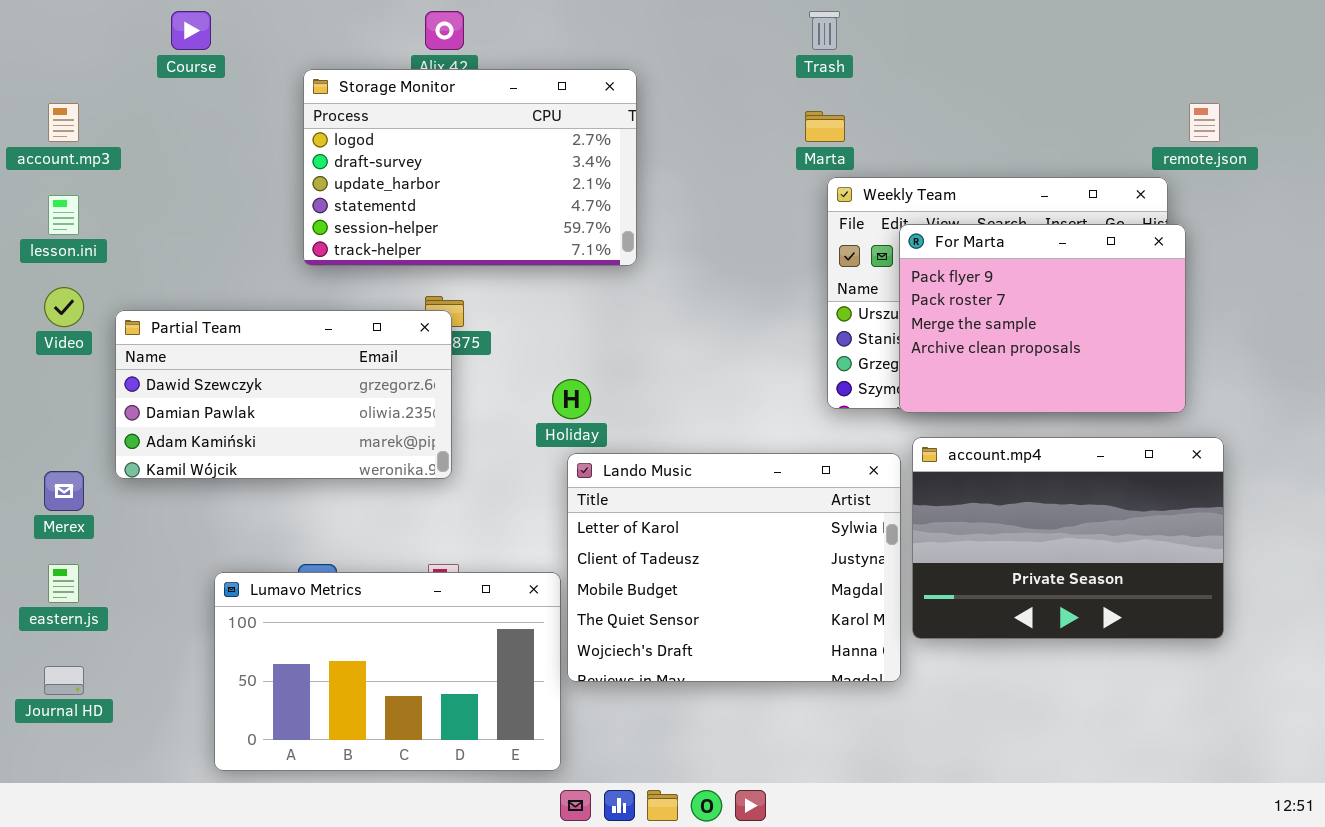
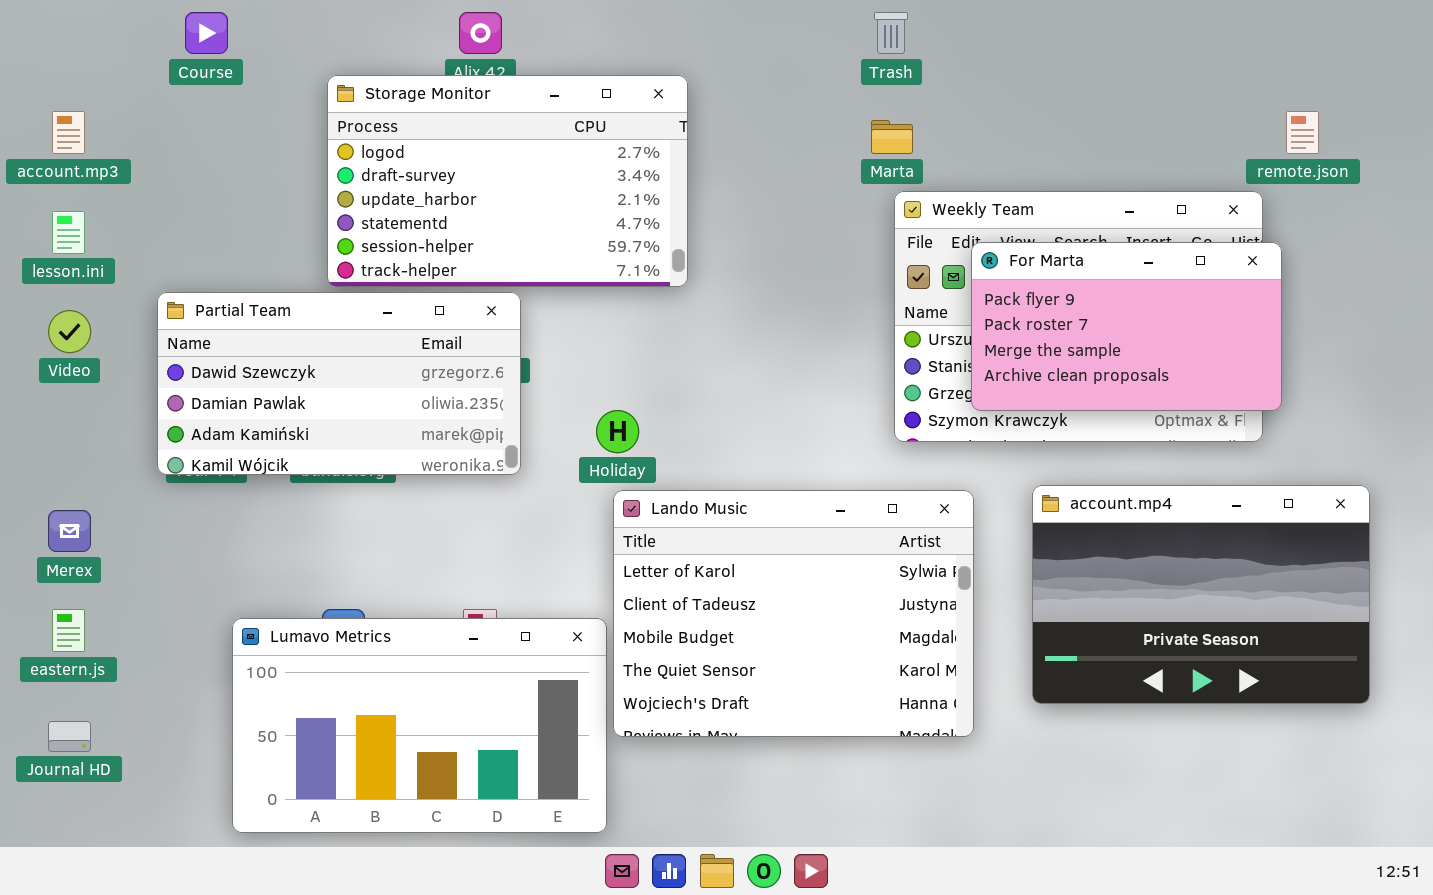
For Marta: [899,224,1186,413] -> [971,242,1282,411], resized
Partial Team: [115,310,452,479] -> [157,292,521,475], moved
account.mp4: [912,437,1224,639] -> [1032,485,1370,704], moved

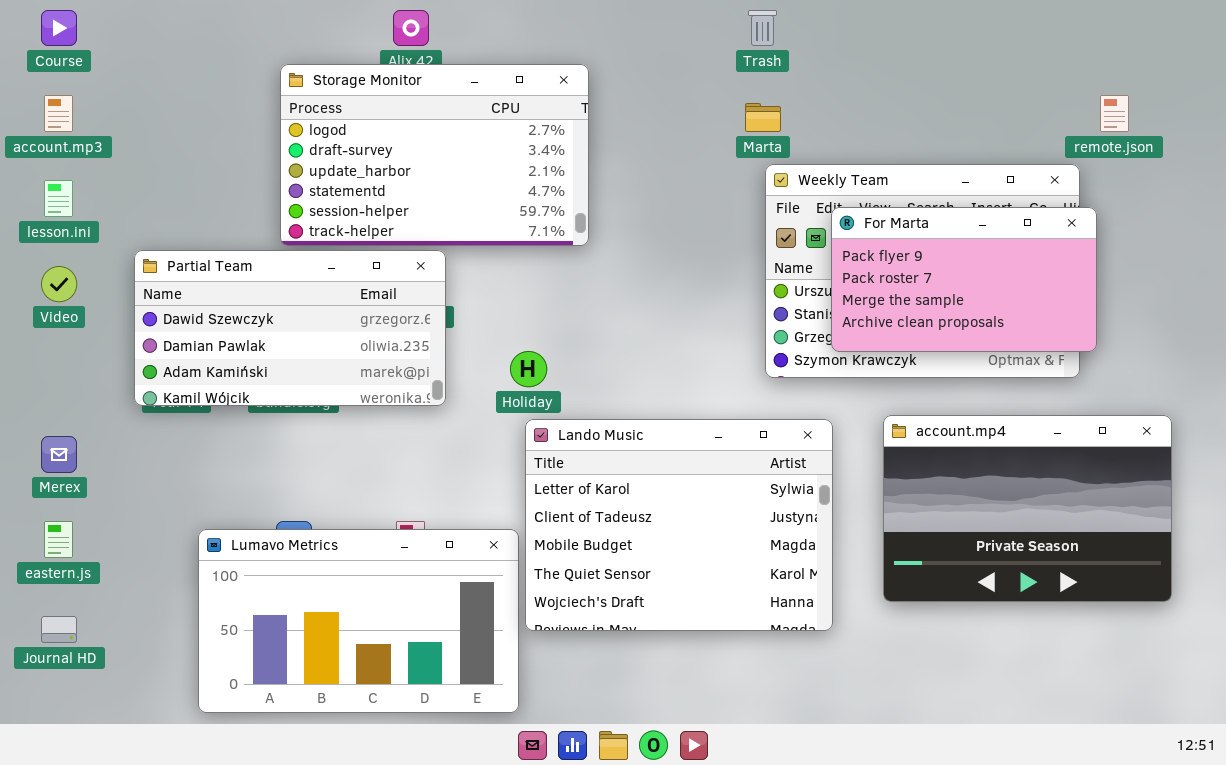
Course: [185,12,228,54] -> [41,10,77,46], moved

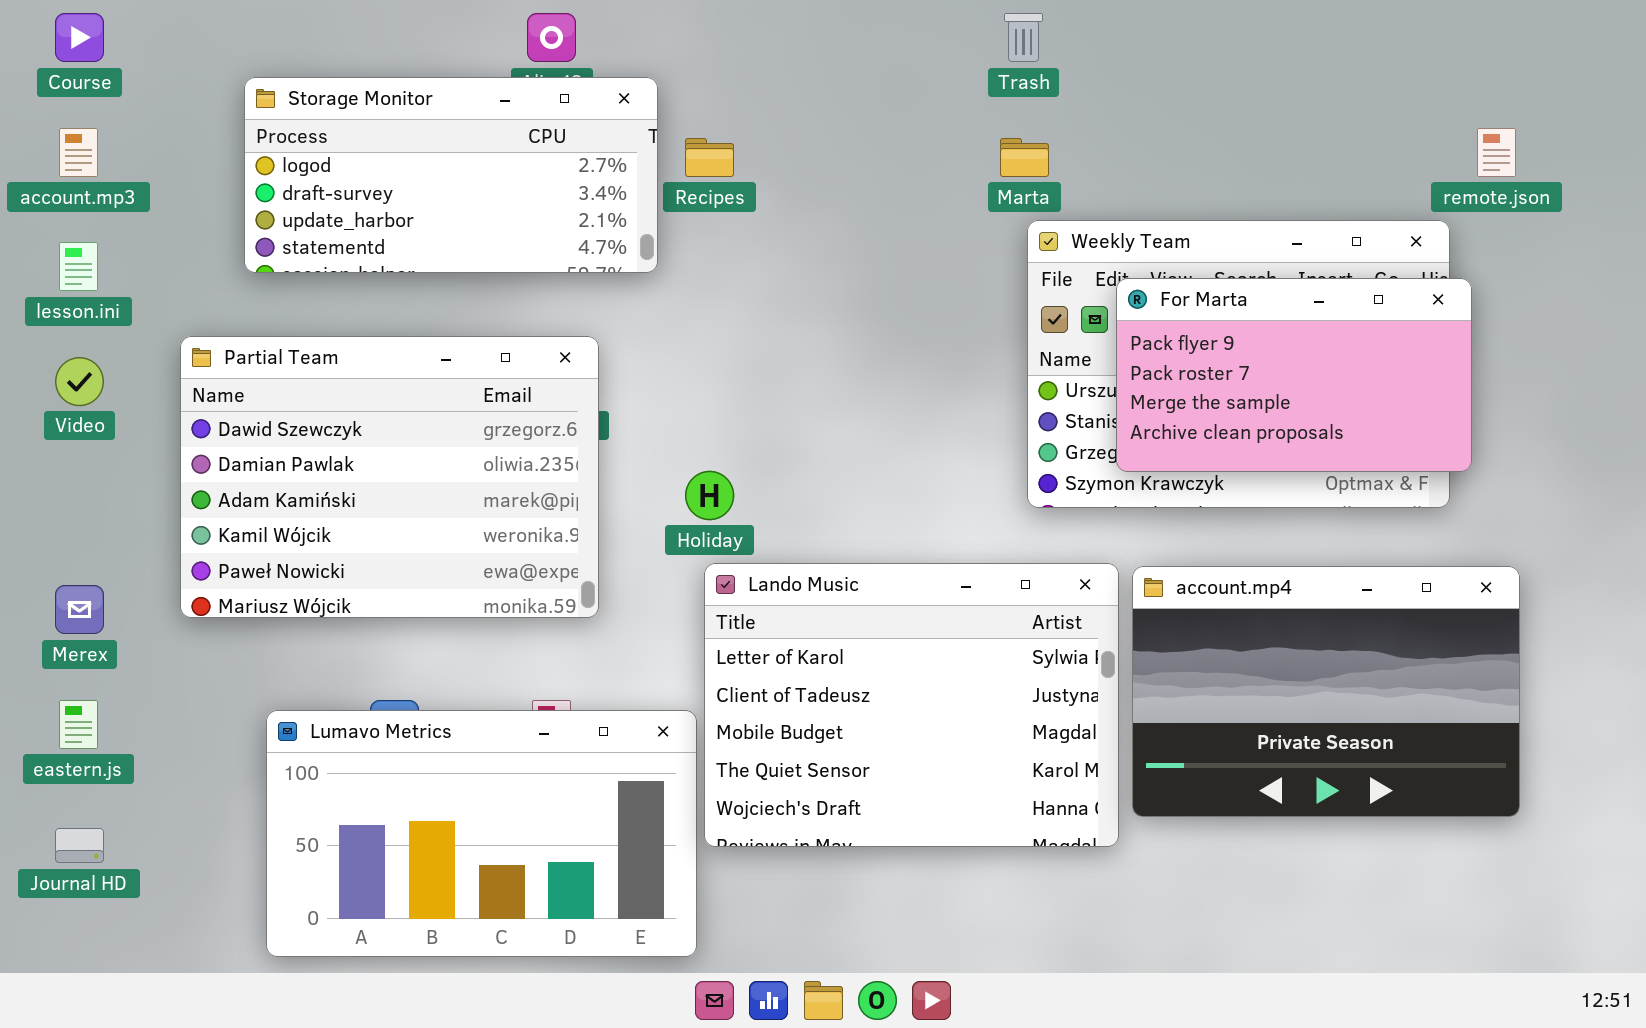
Storage Monitor: [280,64,589,246] -> [244,77,658,273], moved, resized
Partial Team: [134,250,446,406] -> [180,336,599,618], resized
account.mp4: [883,415,1172,602] -> [1132,566,1520,817], moved

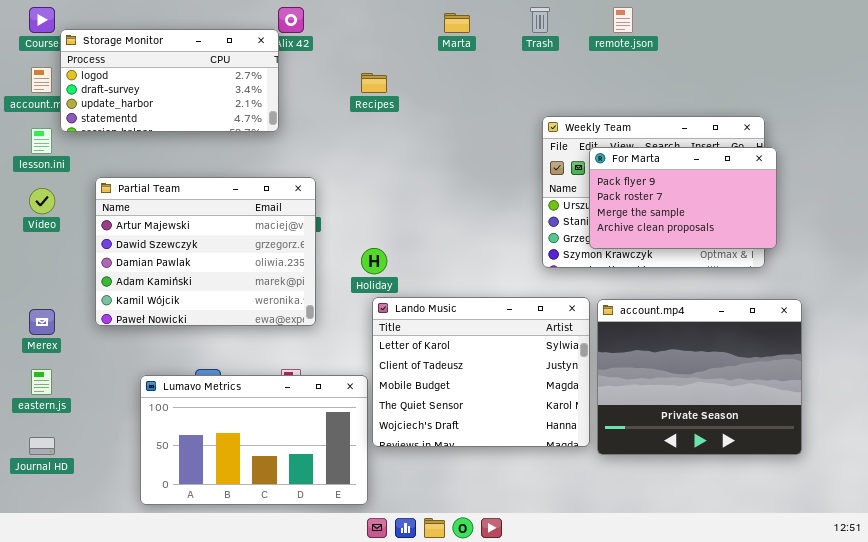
Storage Monitor: [244,77,658,273] -> [60,29,279,132], moved
remote.json: [1477,128,1516,177] -> [613,7,633,33], moved
Marta: [1000,138,1049,177] -> [444,13,470,33], moved
Partial Team: [180,336,599,618] -> [95,177,316,326], scrolled up 1 row
account.mp4: [1132,566,1520,817] -> [597,299,802,455], resized

